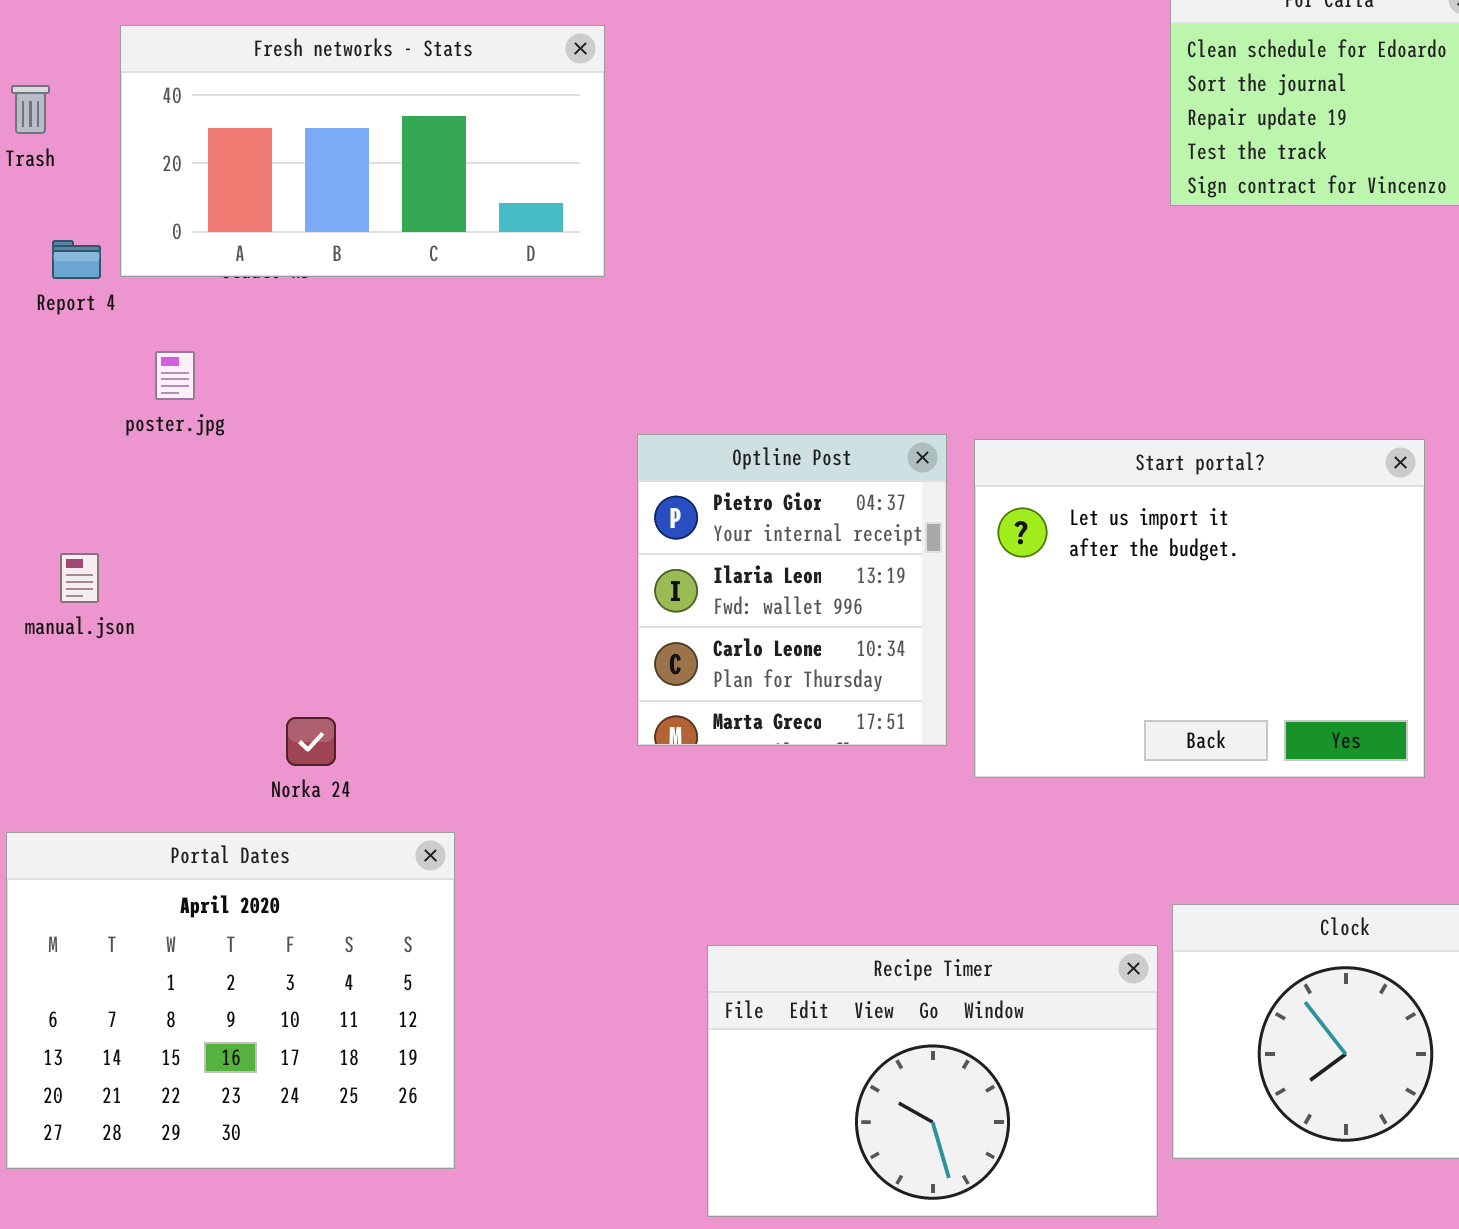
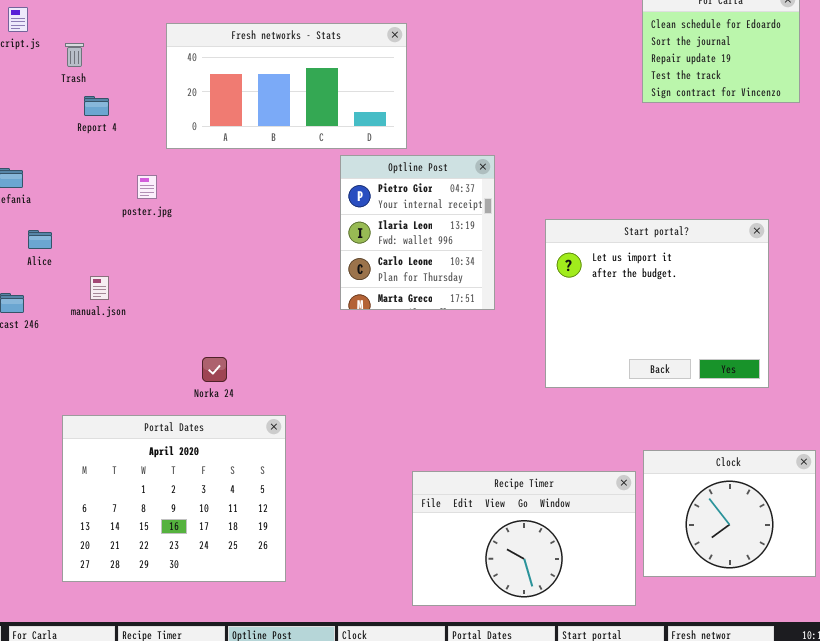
Fresh networks - Stats: [120,25,605,277] -> [166,23,407,149], moved
Report 4: [52,240,101,279] -> [84,96,109,116], moved
Optline Post: [637,434,947,746] -> [340,155,495,310], moved

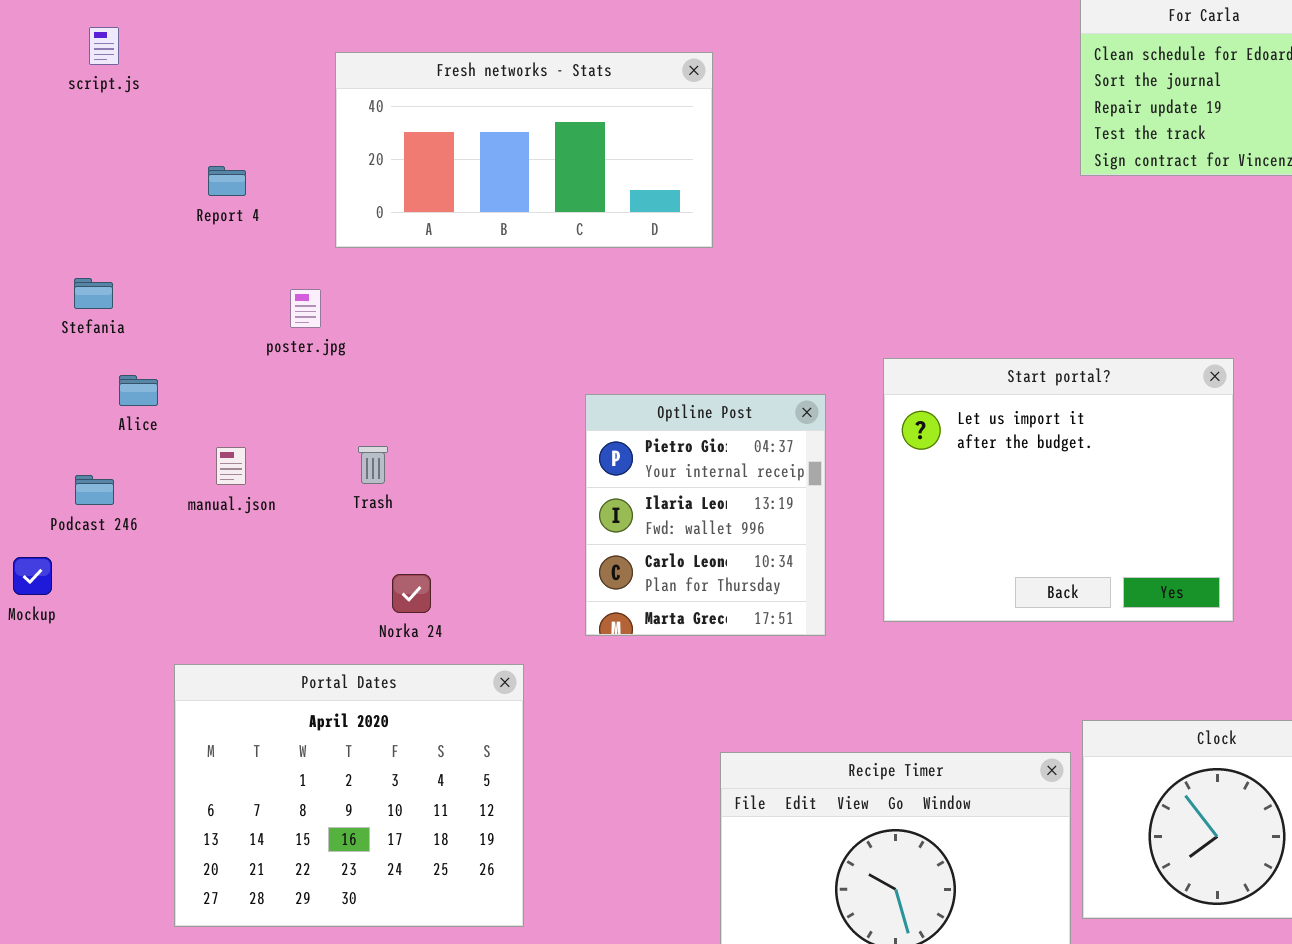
Trash: [65,43,84,67] -> [358,446,388,484], moved
Optline Post: [340,155,495,310] -> [585,394,826,636], moved
Start portal?: [545,219,769,388] -> [883,358,1234,622], moved

